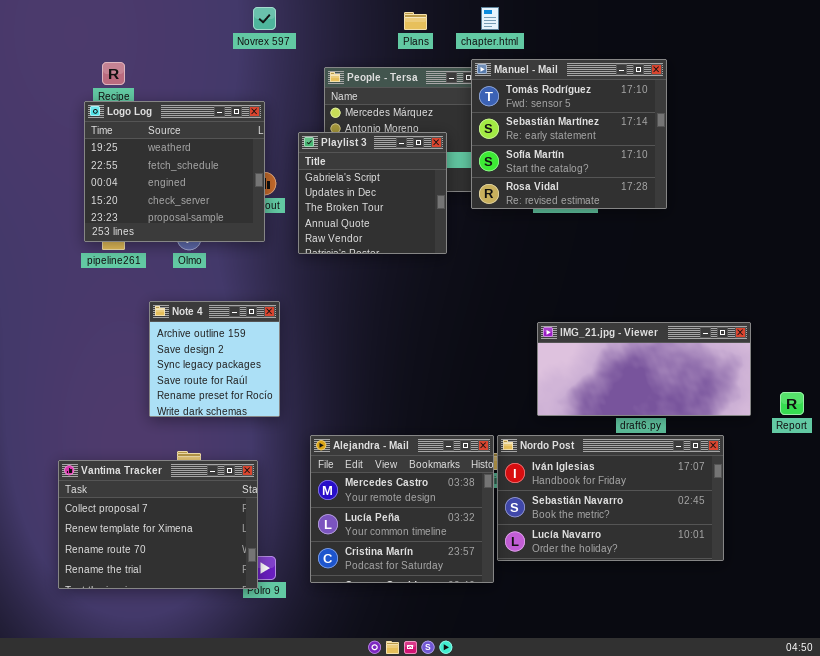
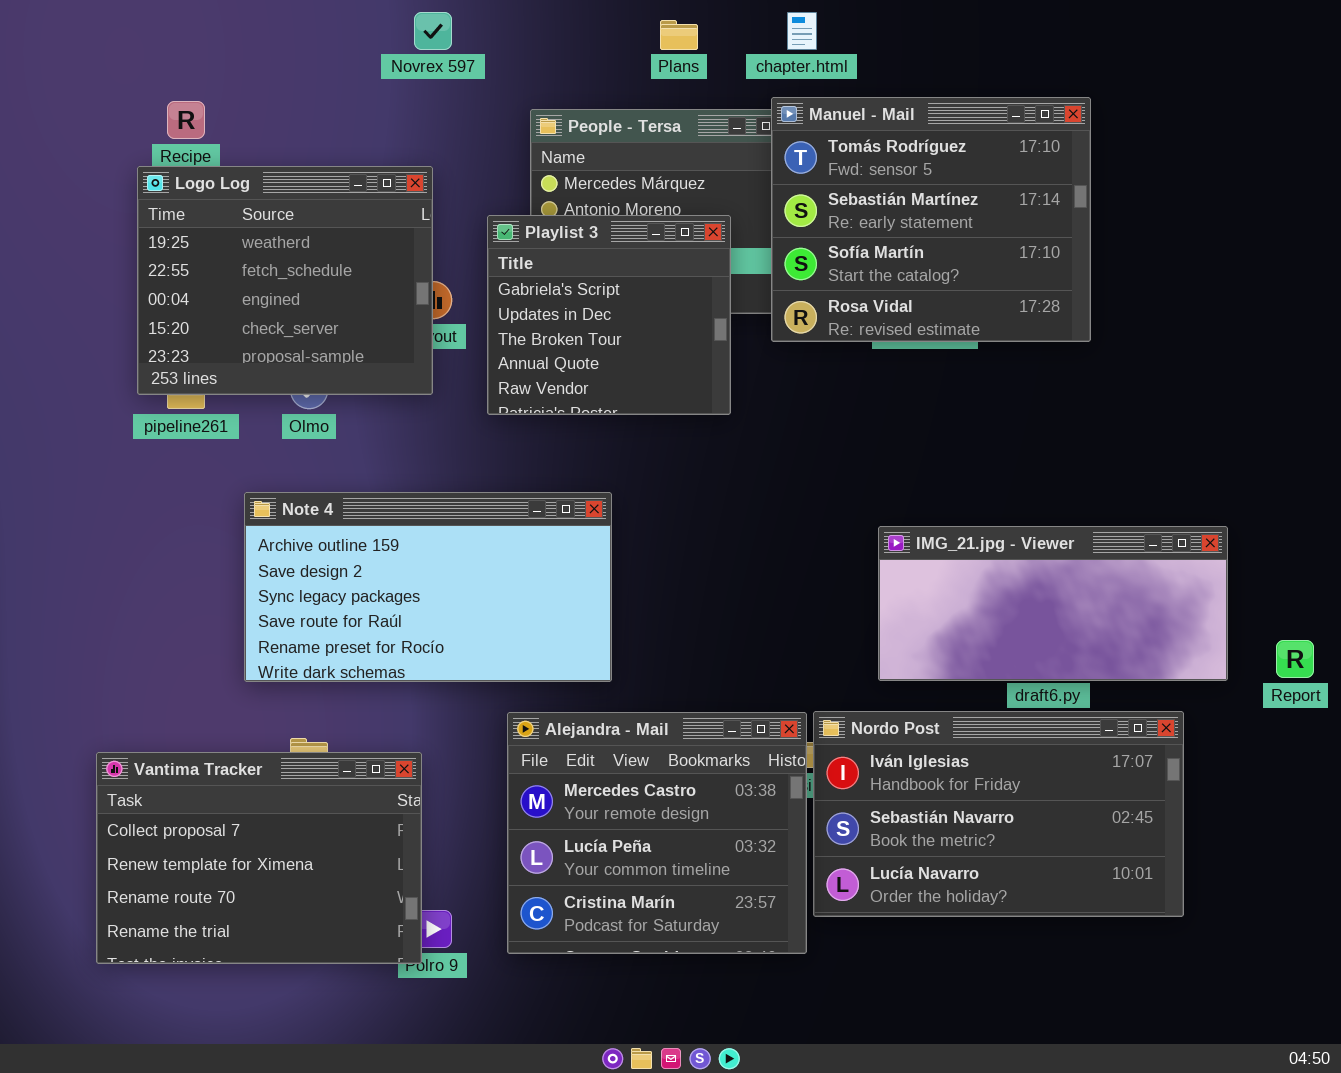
Note 4: [149,301,280,417] -> [244,492,612,682], resized

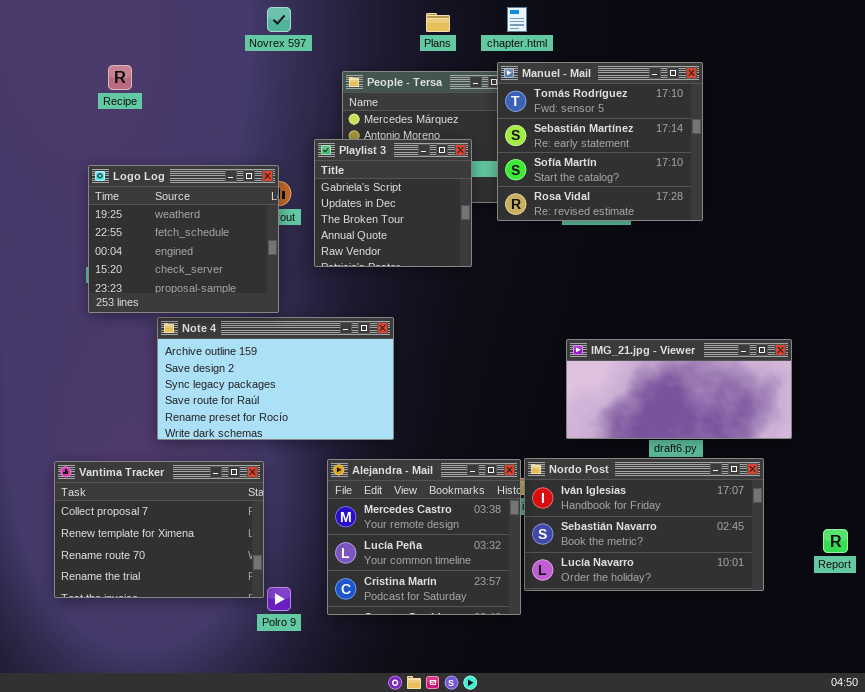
Logo Log: [137,166,433,395] -> [88,165,279,313], moved
Report: [1276,640,1314,678] -> [823,529,848,553], moved
Vantima Tracker: [96,752,422,964] -> [54,461,264,598], moved

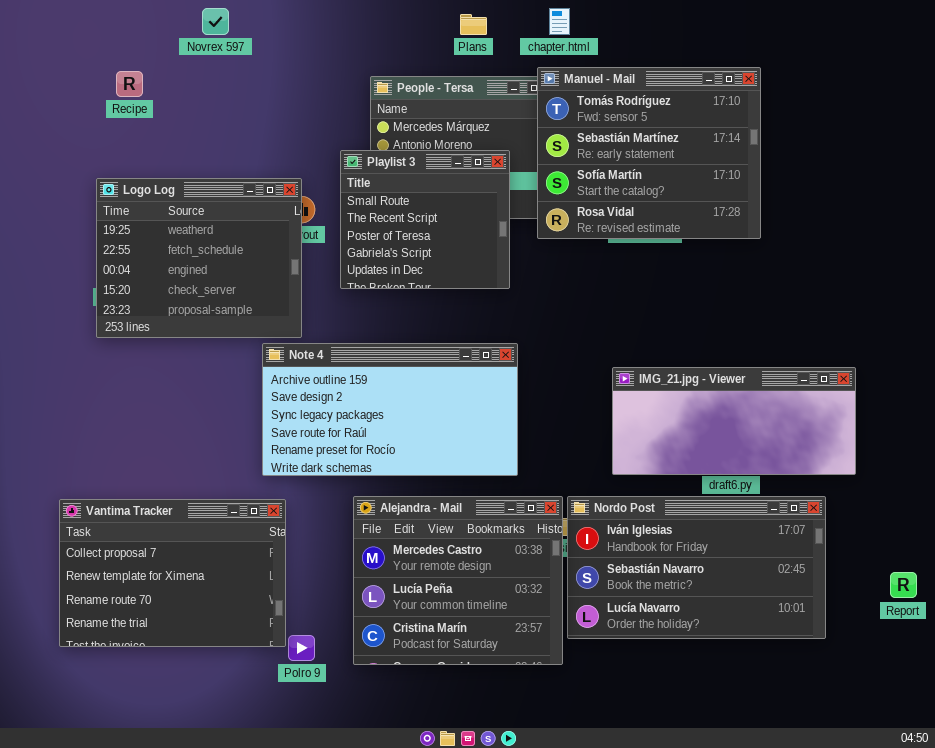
Novrex 597: [267,7,291,32] -> [202,8,229,35], moved
Playlist 3: [314,139,472,267] -> [340,150,510,289], scrolled up 3 rows
Note 4: [157,317,394,440] -> [262,343,518,476], moved

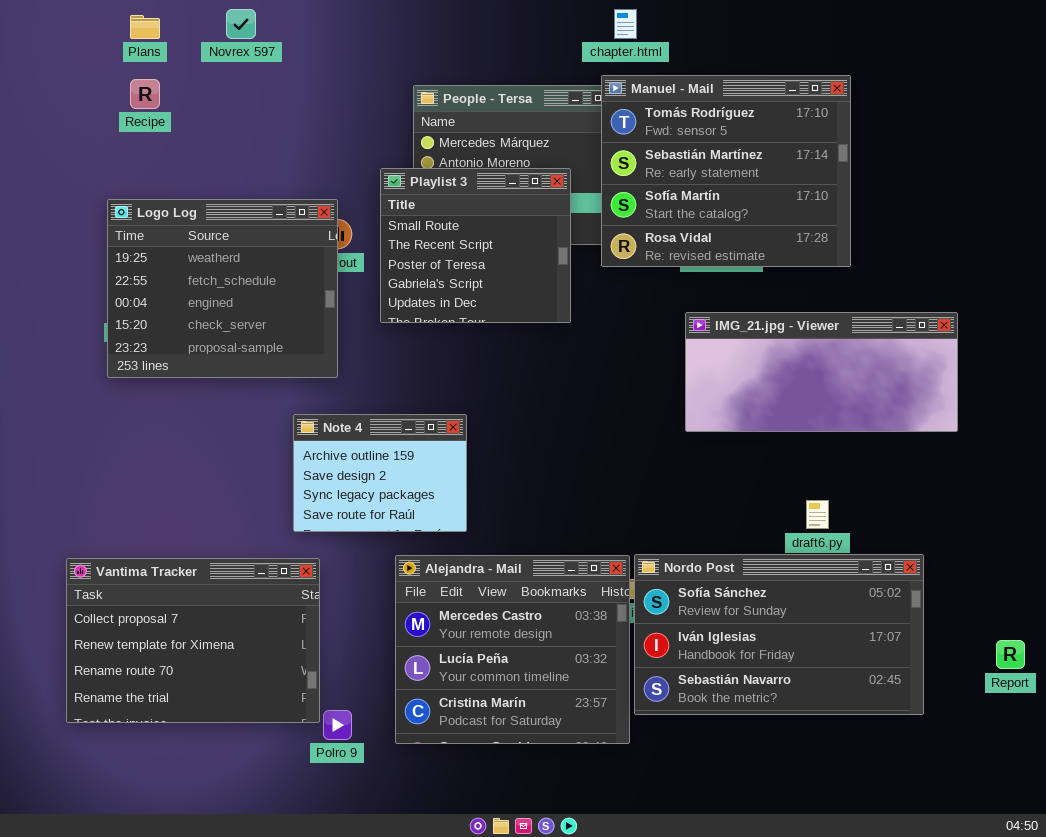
Plans: [460,14,487,35] -> [130,15,160,39], moved
Note 4: [262,343,518,476] -> [293,414,467,532], resized
IMG_21.jpg - Viewer: [612,367,856,475] -> [685,312,958,432], moved
Nordo Post: [567,496,826,639] -> [634,554,924,715], scrolled up 1 row

